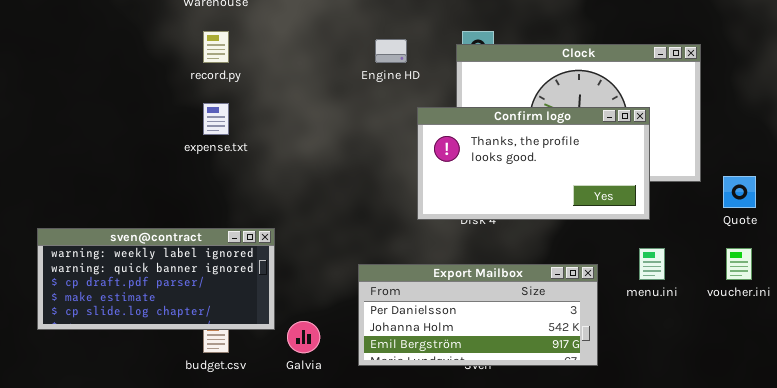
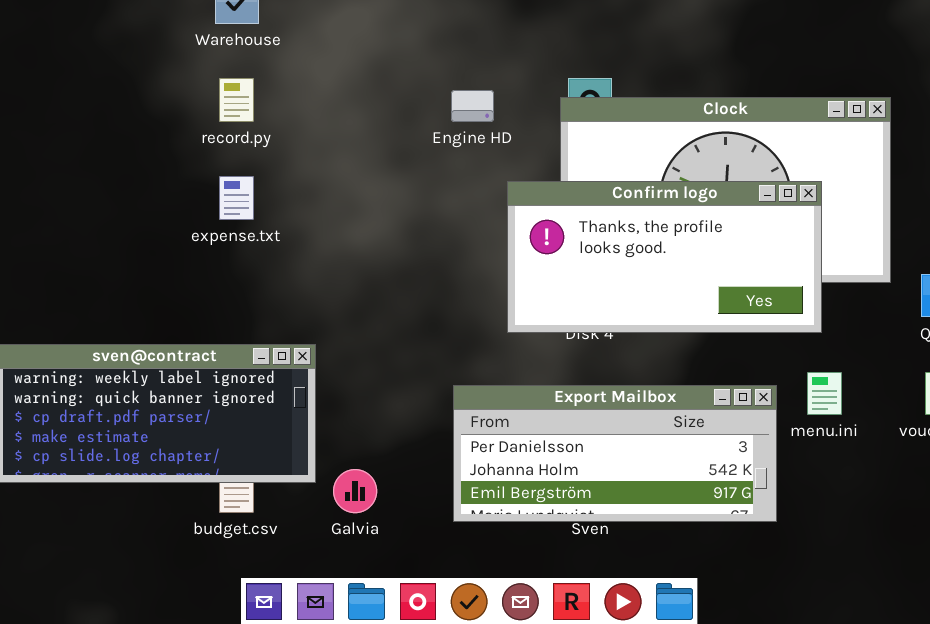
Export Mailbox: [358,264,598,366] -> [453,385,777,522], moved

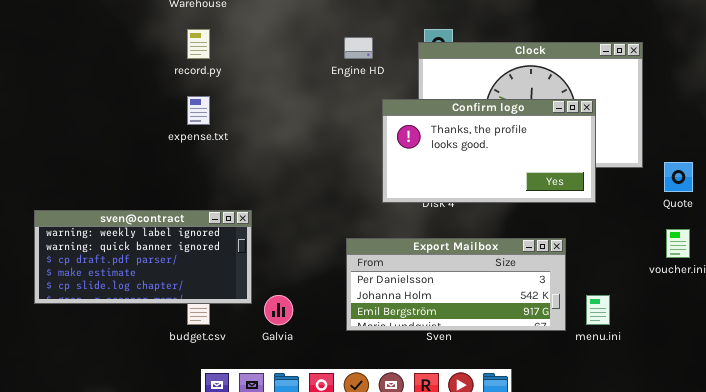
menu.ini: [807,372,842,415] -> [586,295,610,325], moved

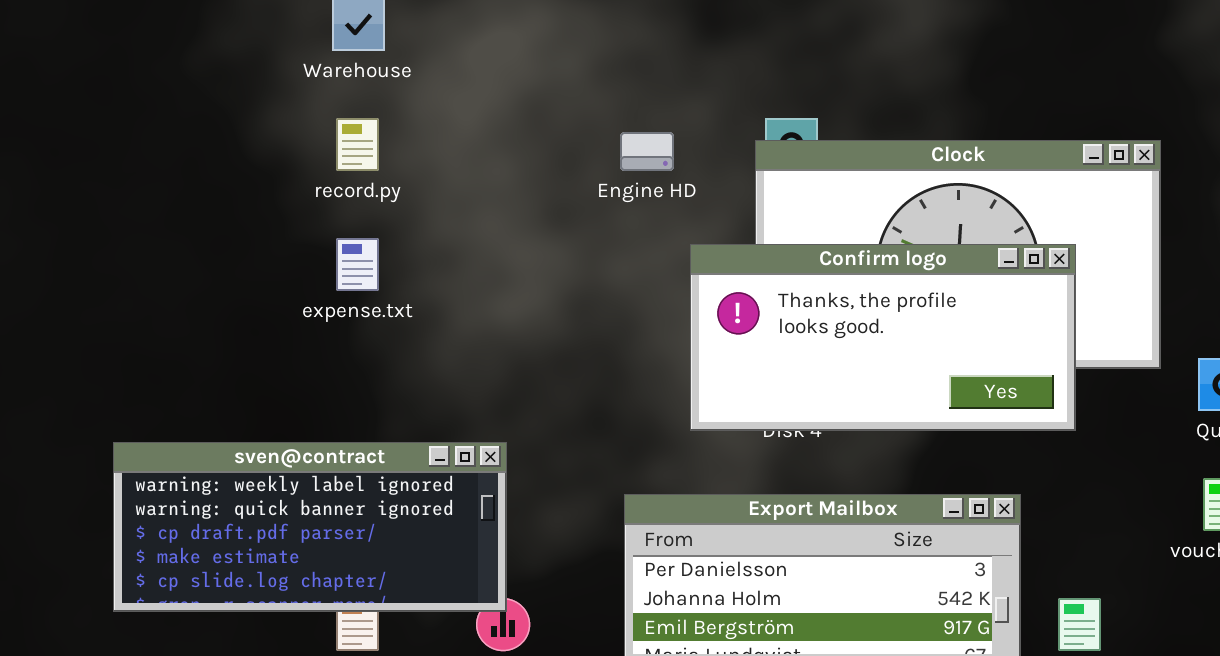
sven@contract: [34,210,252,304] -> [113,442,507,612], moved

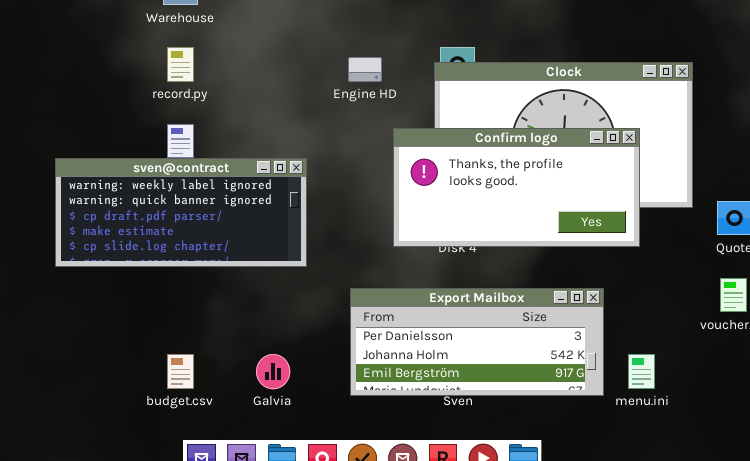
sven@contract: [113,442,507,612] -> [55,158,307,267], moved

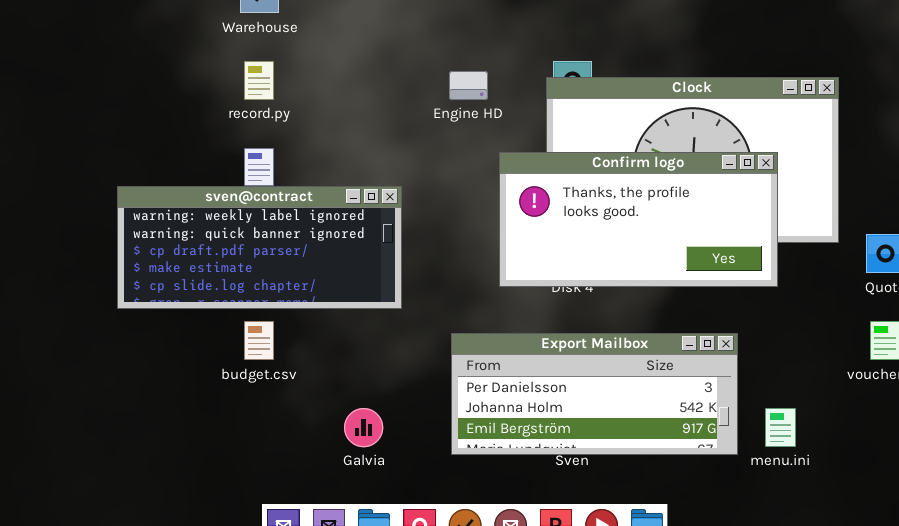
budget.csv: [167,354,194,389] -> [244,321,274,360], moved

